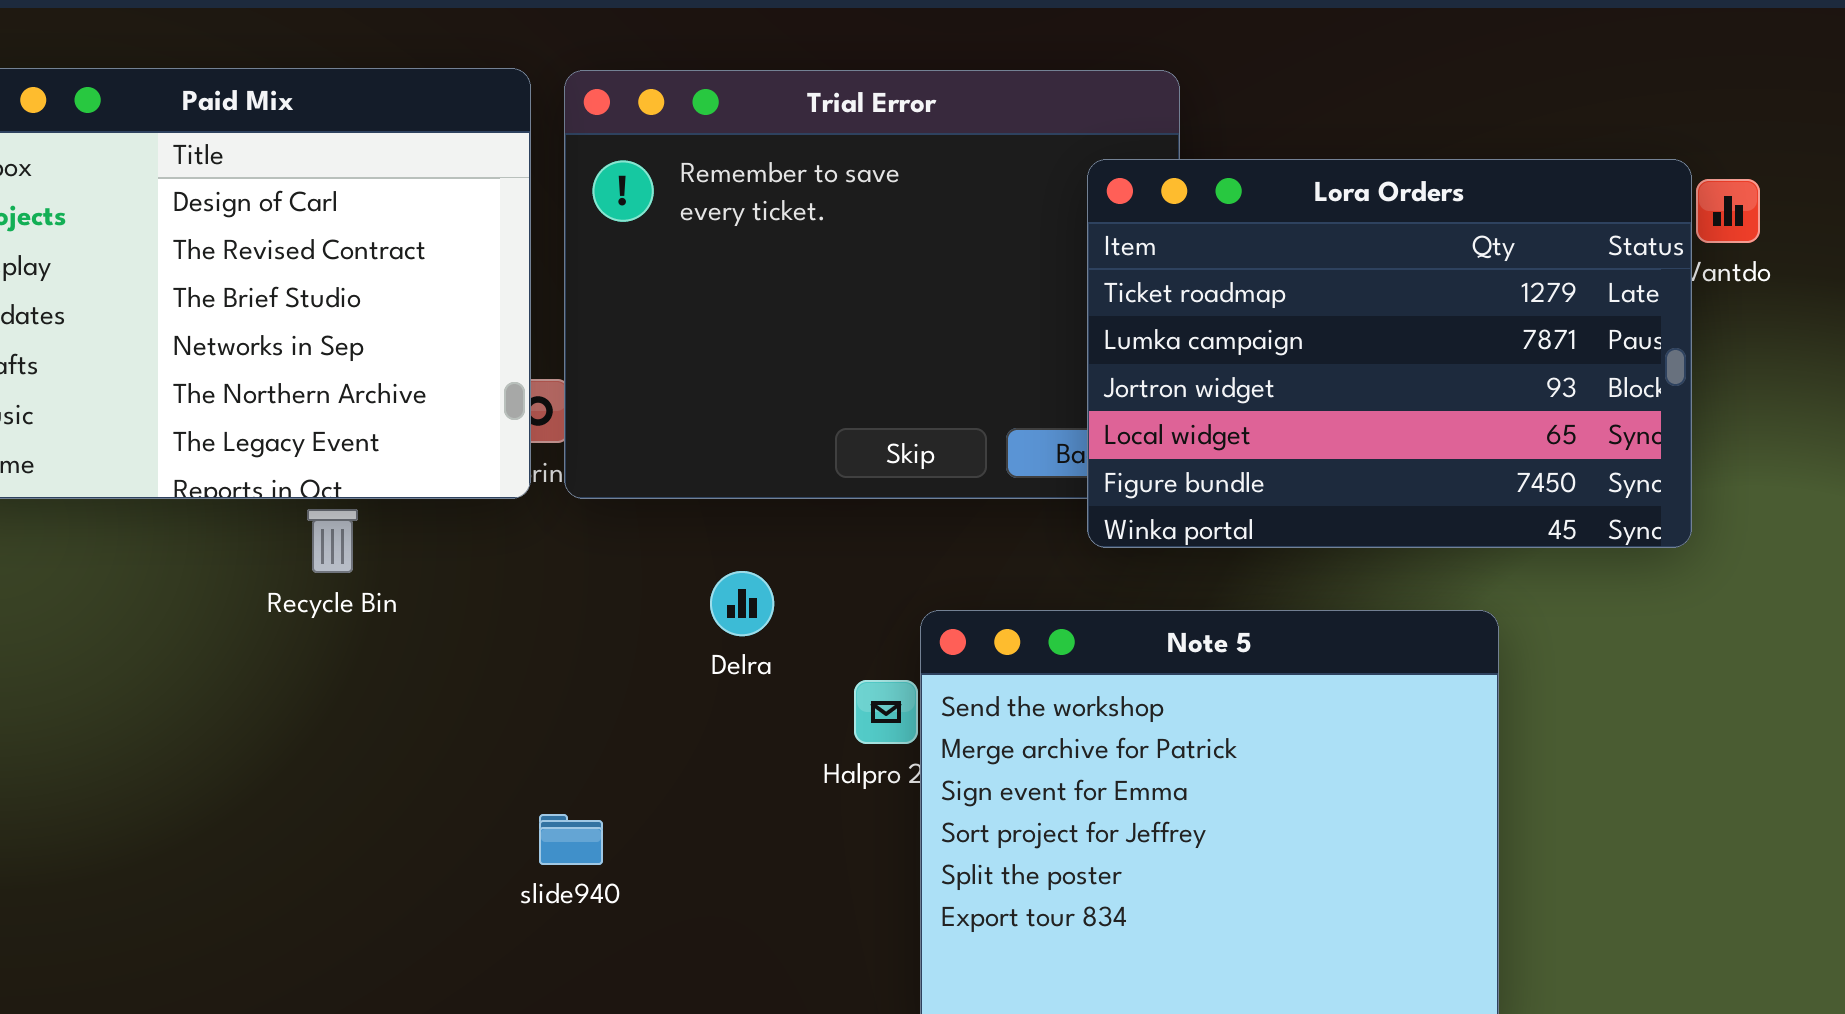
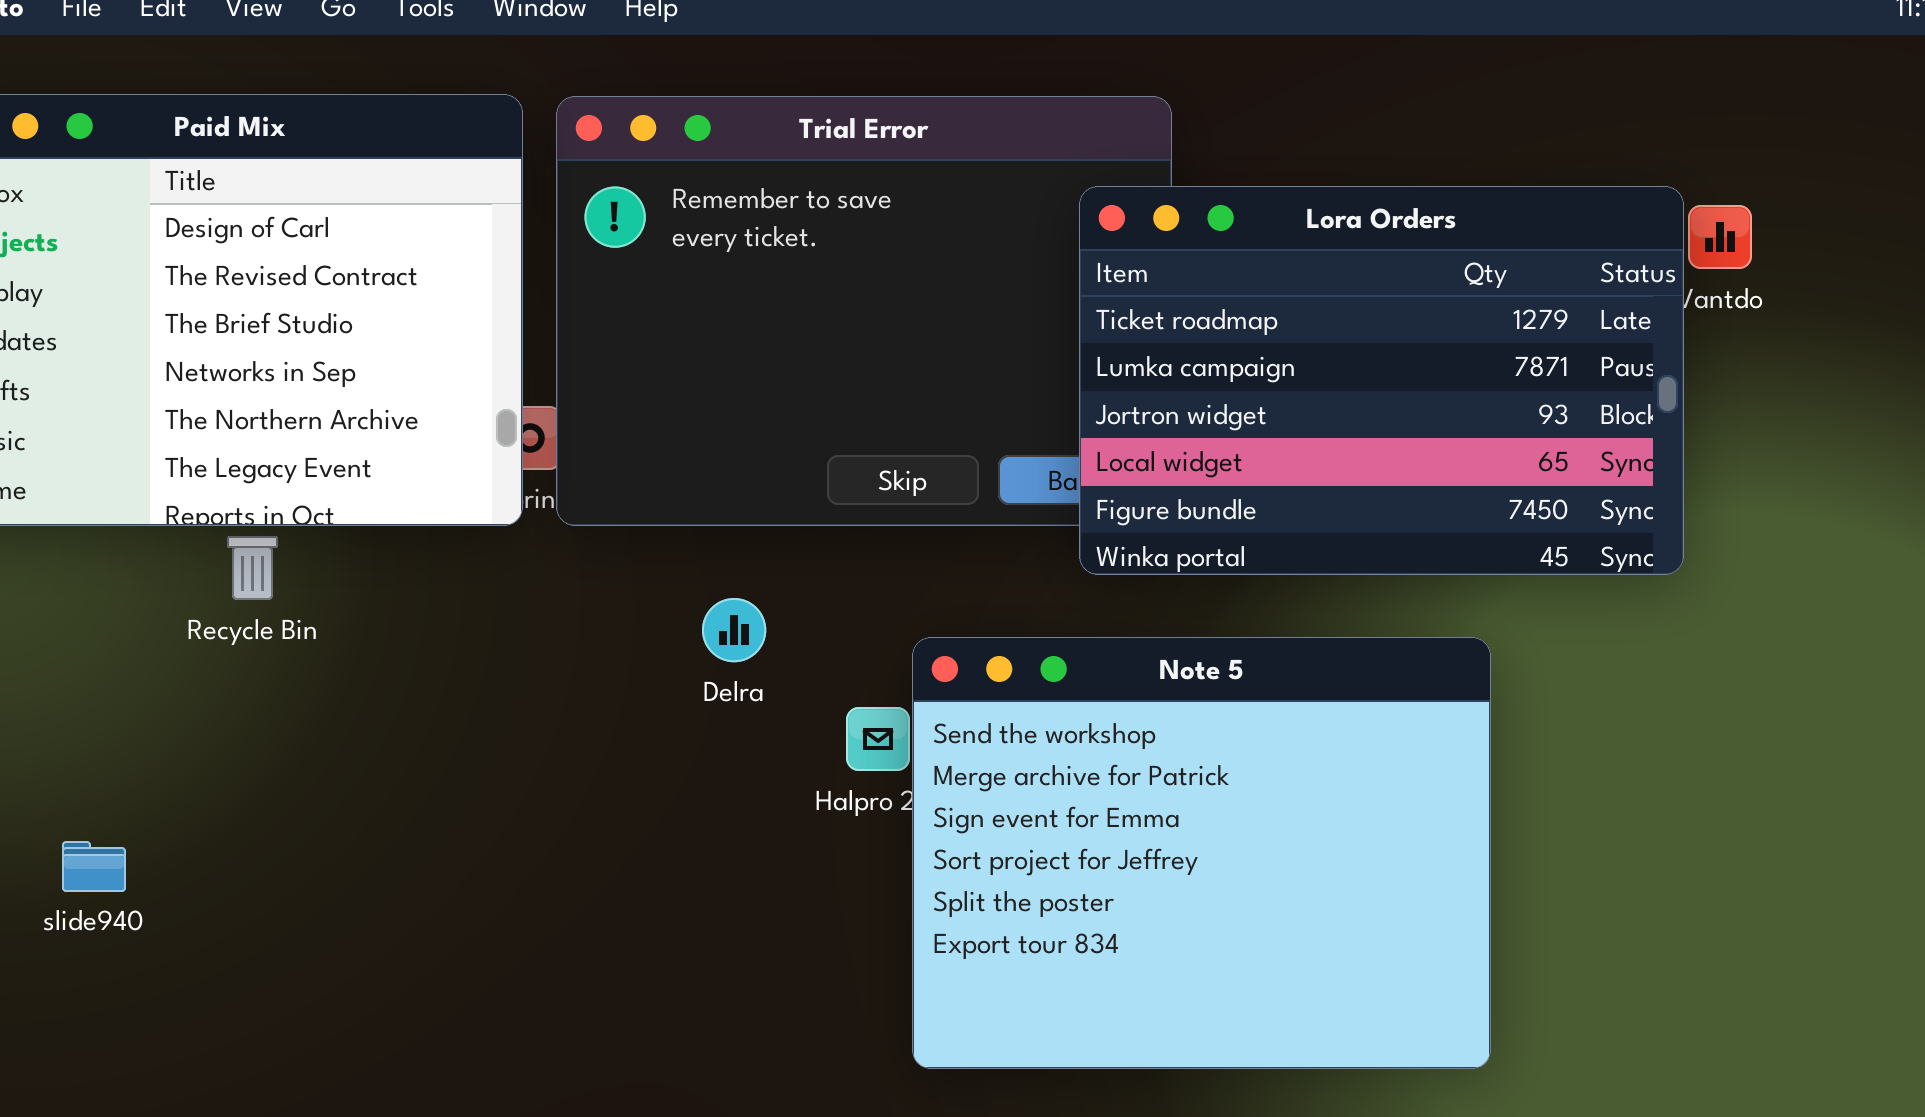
Recycle Bin: [307,509,358,573] -> [227,536,278,600], moved
slide940: [539,814,603,865] -> [62,841,126,892], moved

